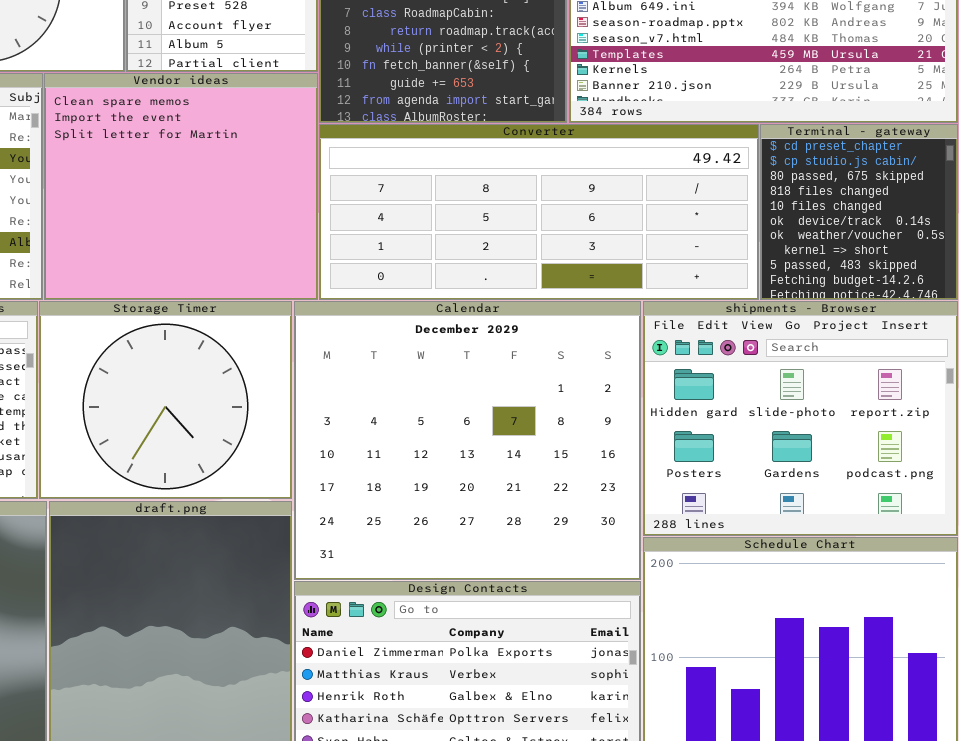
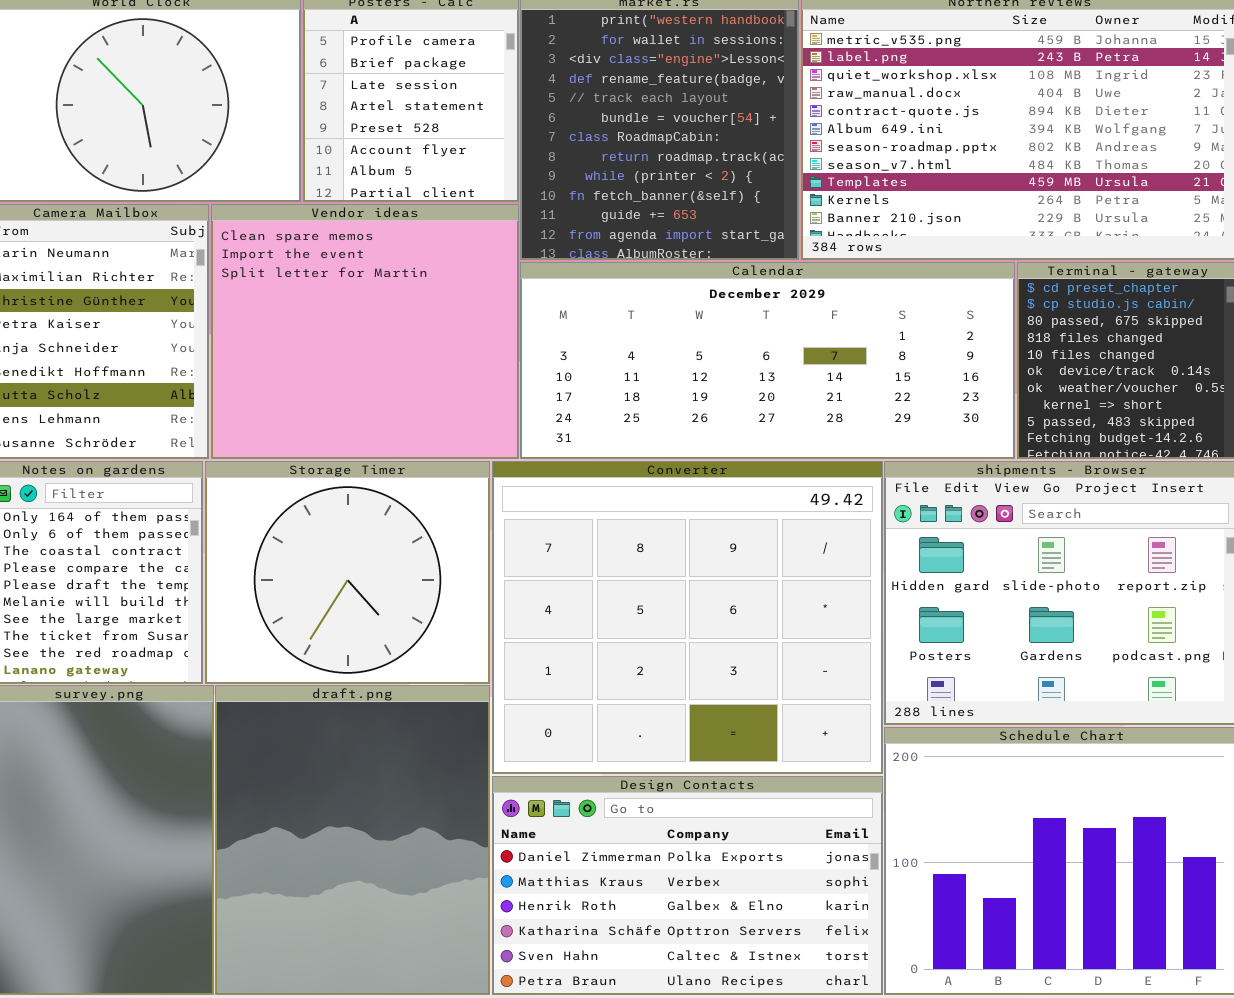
Converter: [319,124,759,300] -> [492,461,883,774], moved, resized
Calendar: [294,301,641,580] -> [520,262,1015,459], moved, resized

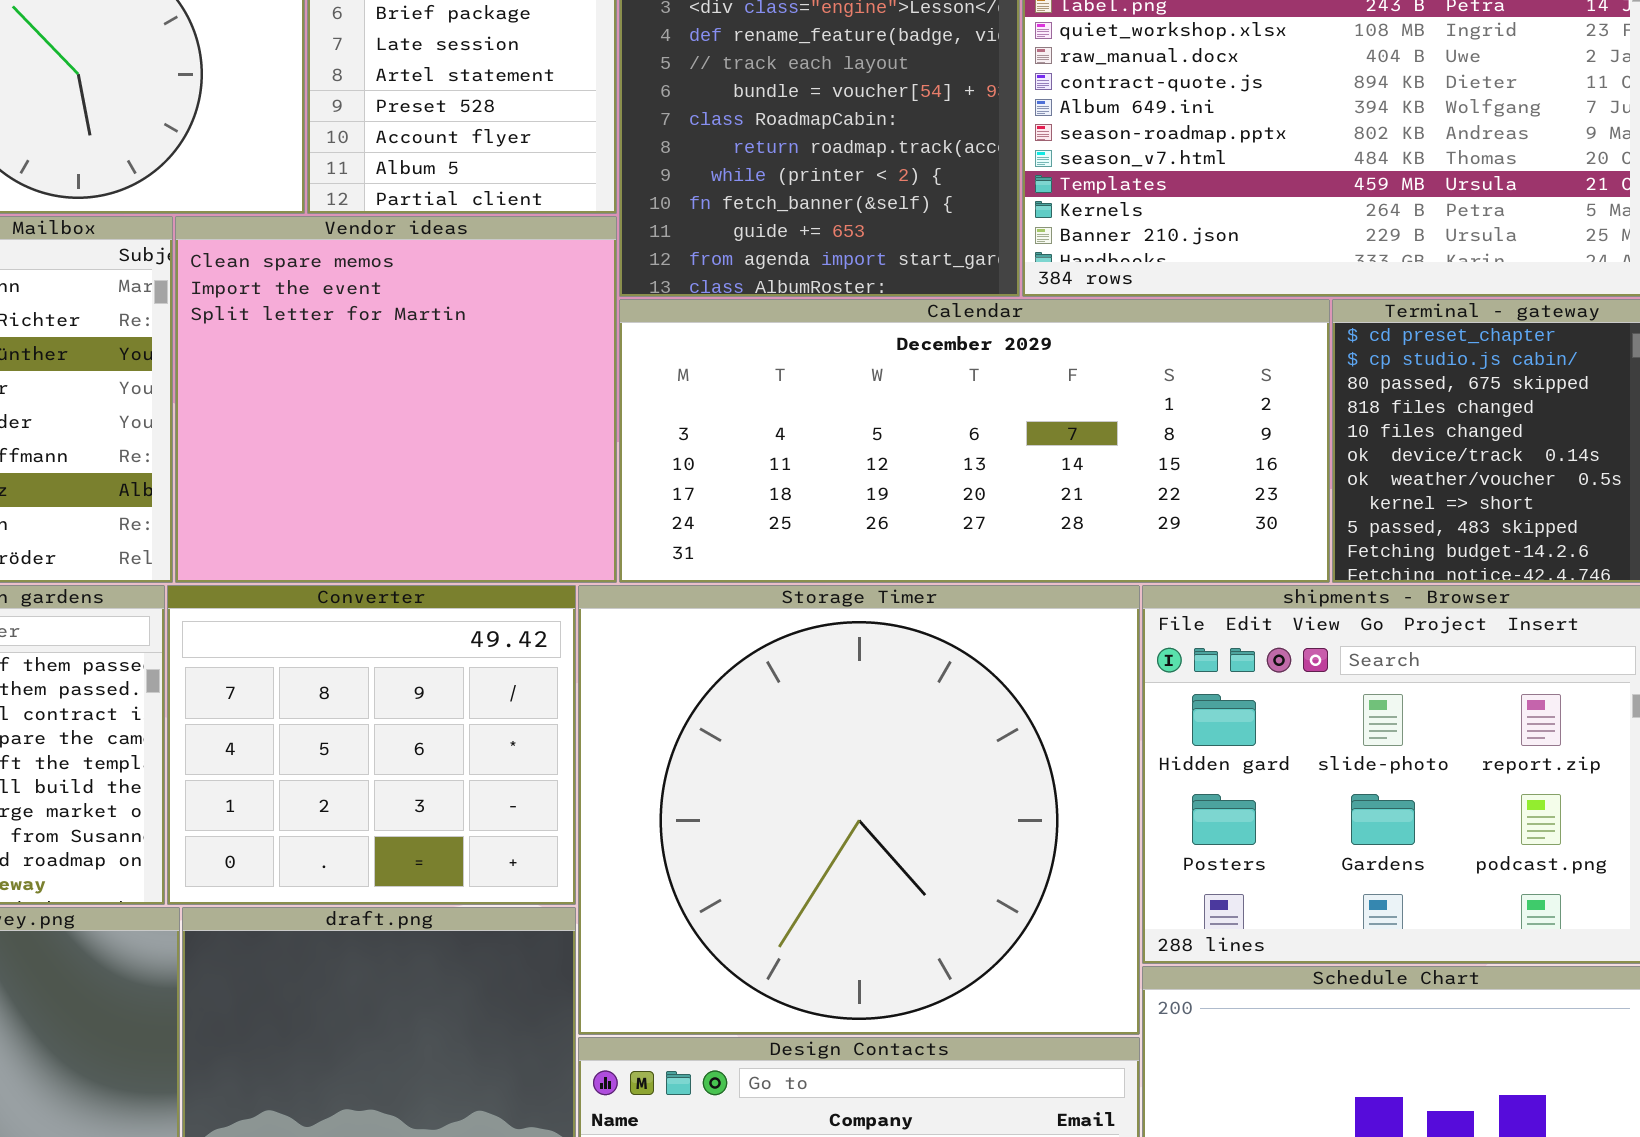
Storage Timer: [205,461,490,684] -> [578,585,1140,1035], moved, resized
Converter: [492,461,883,774] -> [167,585,576,905], moved, resized

